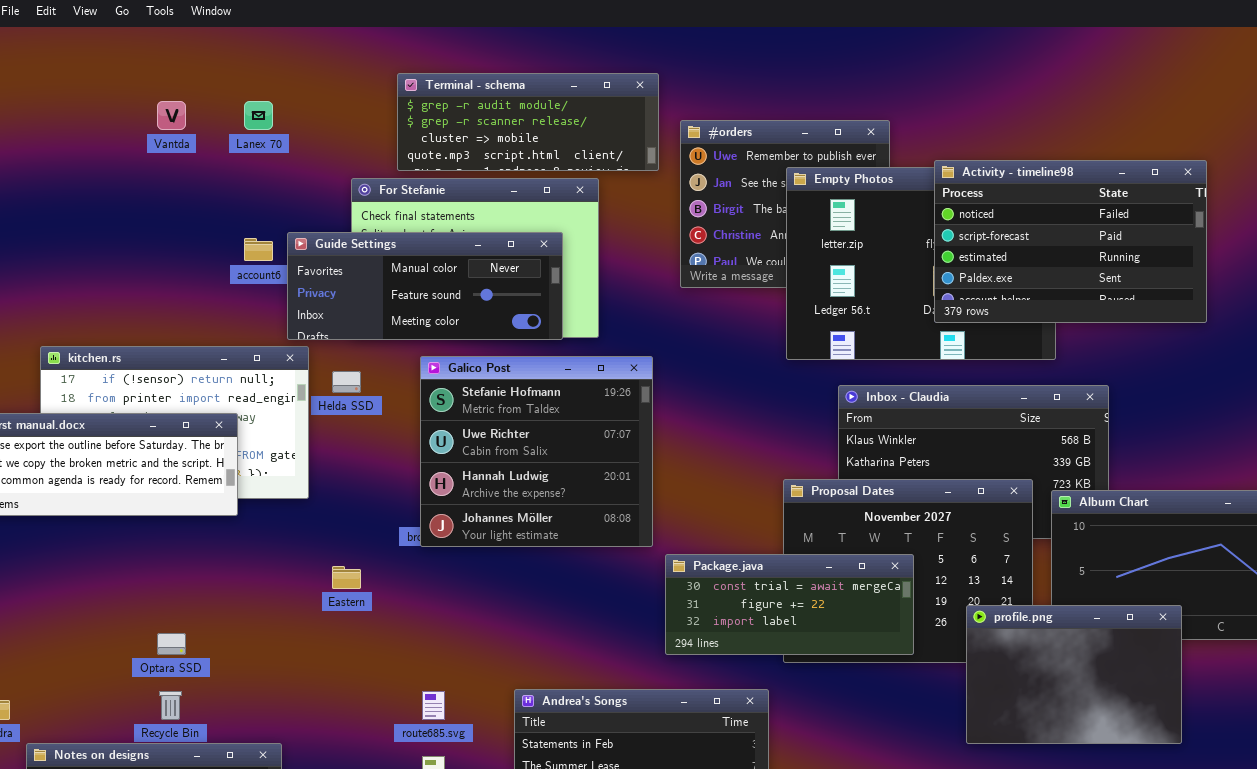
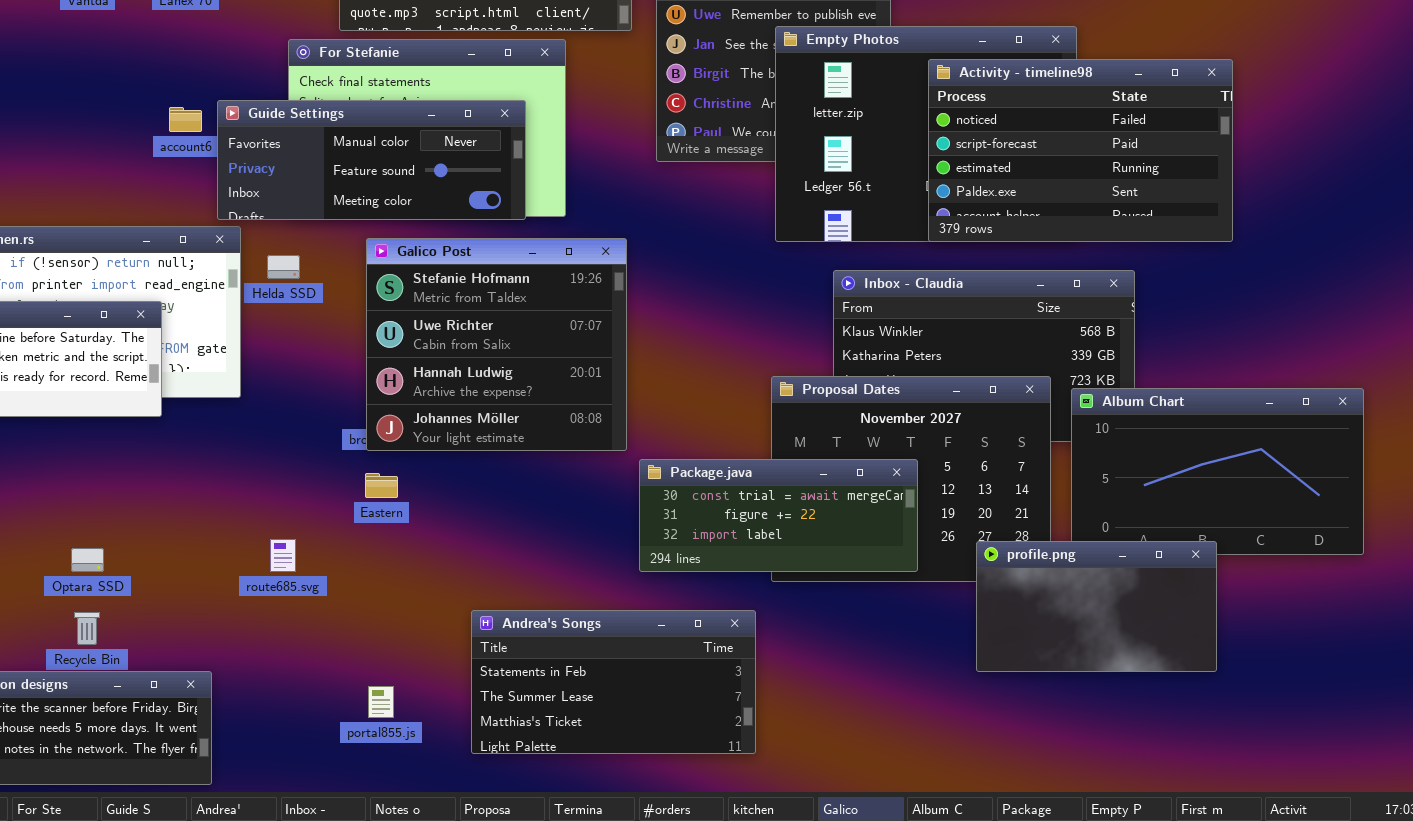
Activity - timeline98: [934,160,1207,323] -> [928,59,1233,242], moved
Eastern: [332,566,361,589] -> [365,473,398,498], moved
profile.png: [966,605,1182,744] -> [976,541,1217,672], resized
route685.svg: [422,691,445,720] -> [270,539,296,572], moved

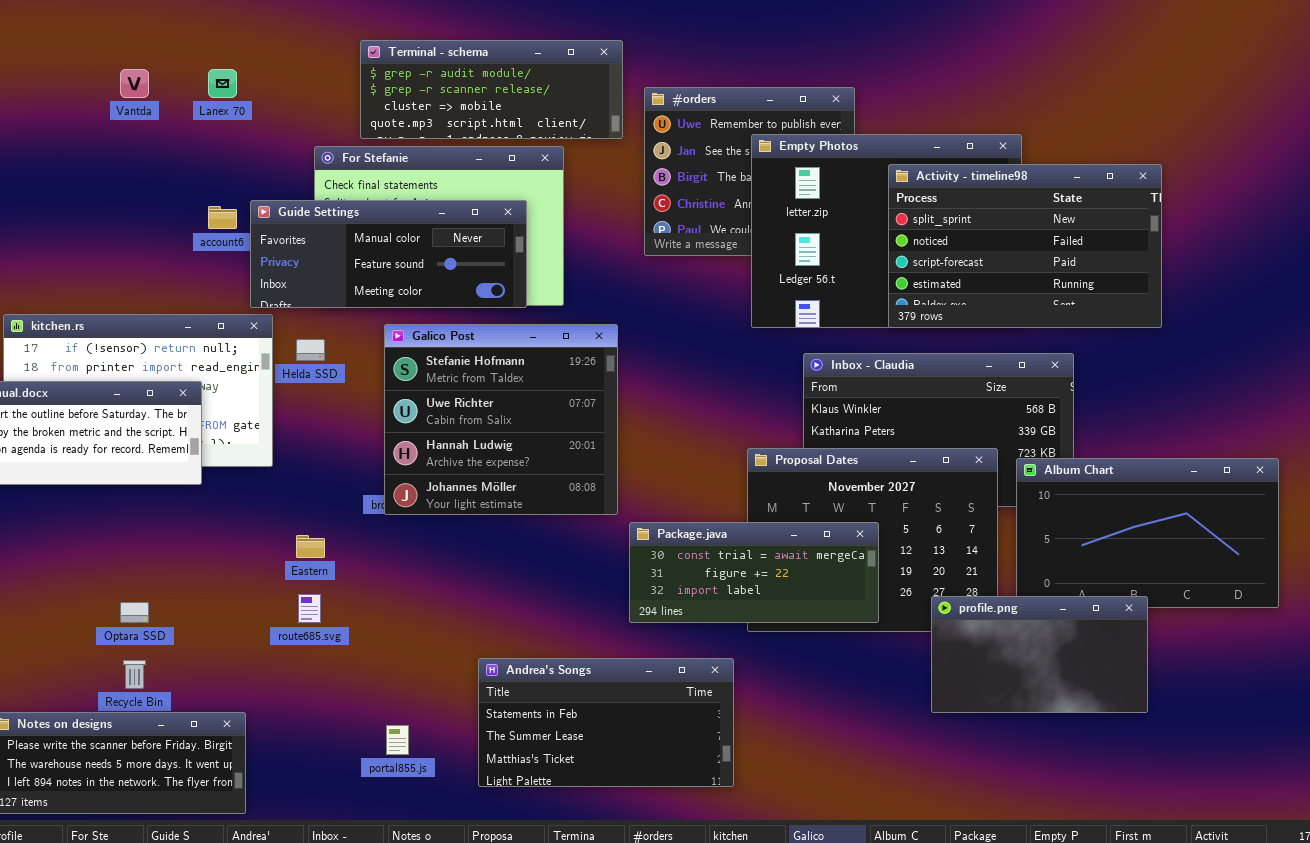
Activity - timeline98: [928,59,1233,242] -> [888,164,1162,328], scrolled up 1 row
Eastern: [365,473,398,498] -> [296,535,325,558], moved

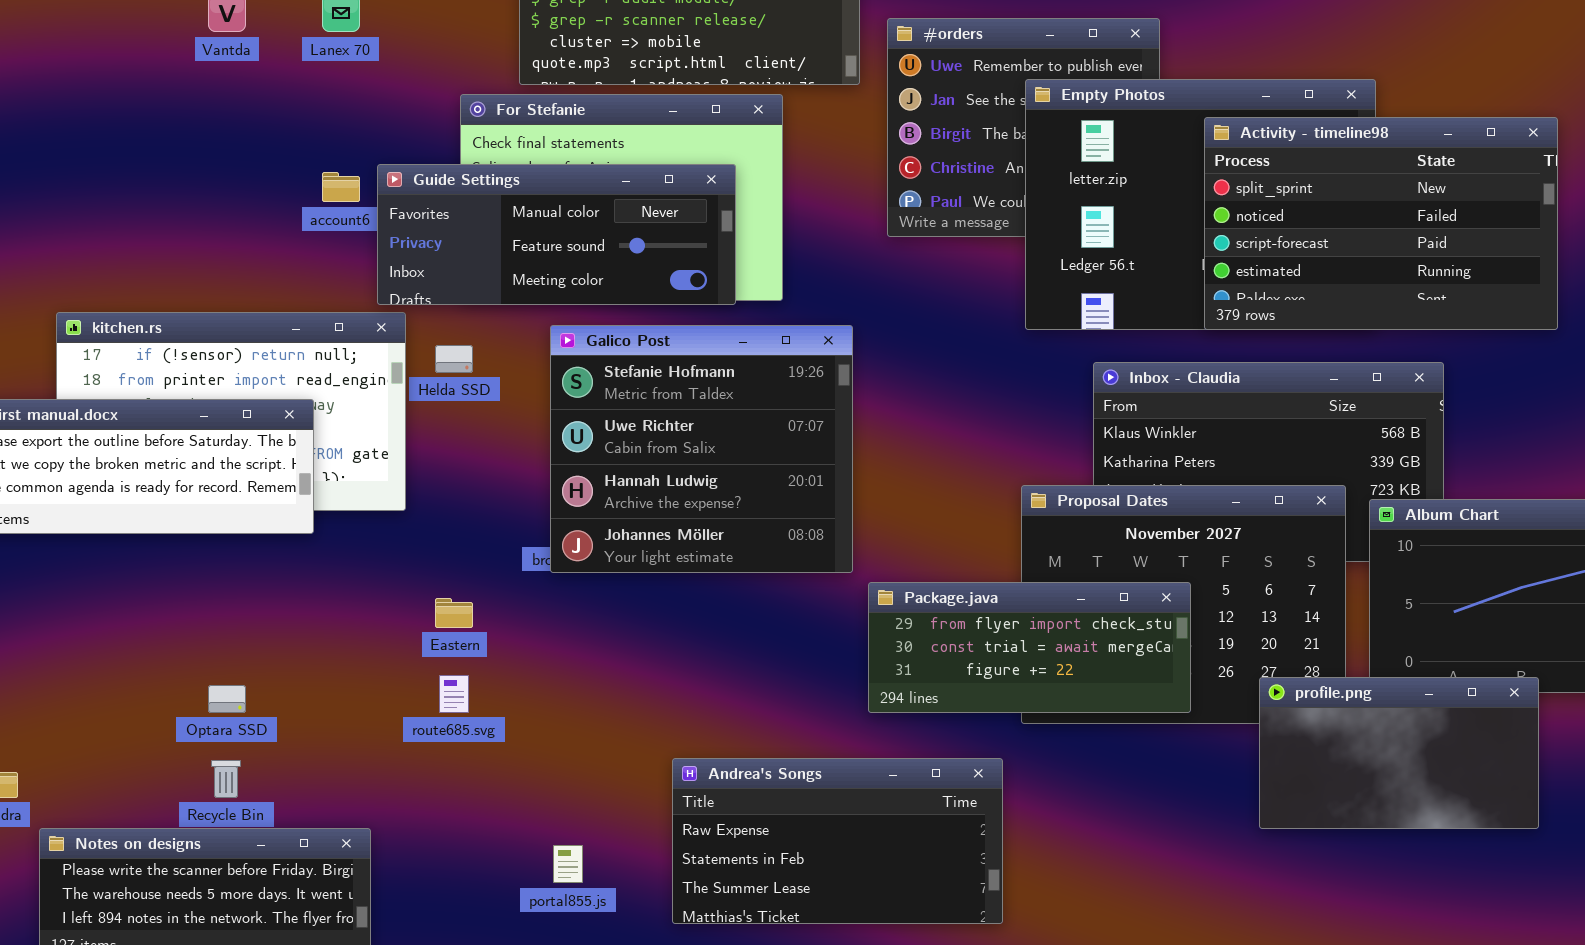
Package.java: [629,522,879,623] -> [868,582,1191,713], scrolled up 1 row
Andrea's Songs: [478,658,734,787] -> [672,758,1003,924], scrolled up 1 row

